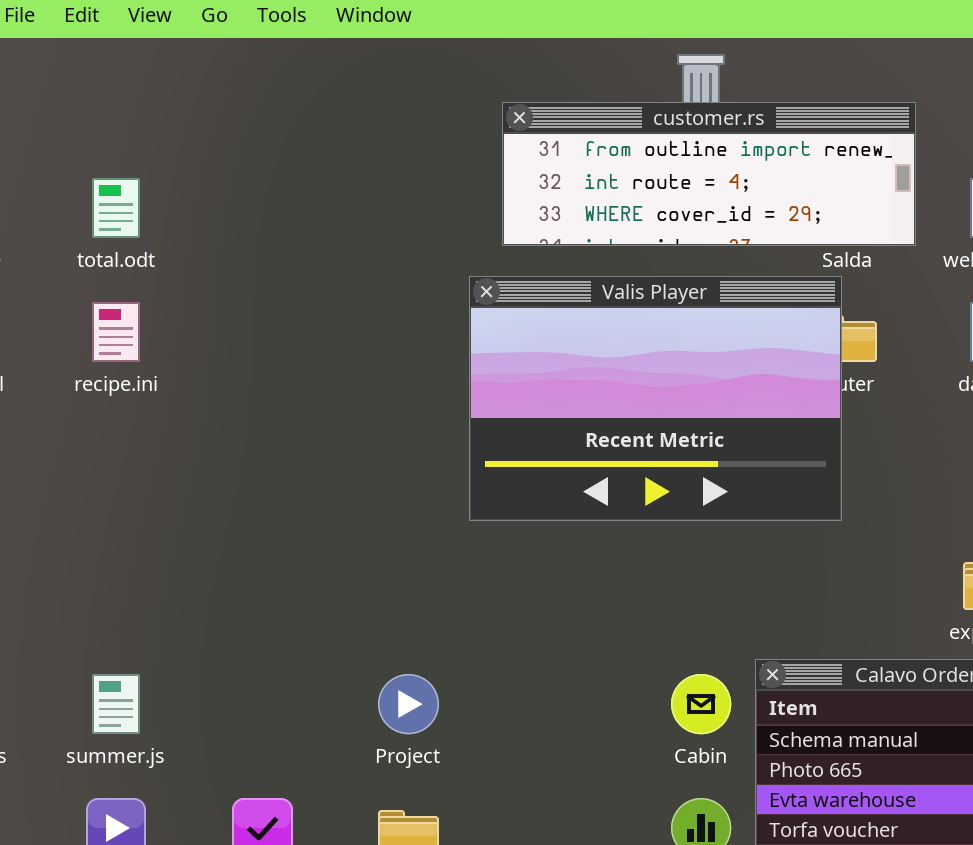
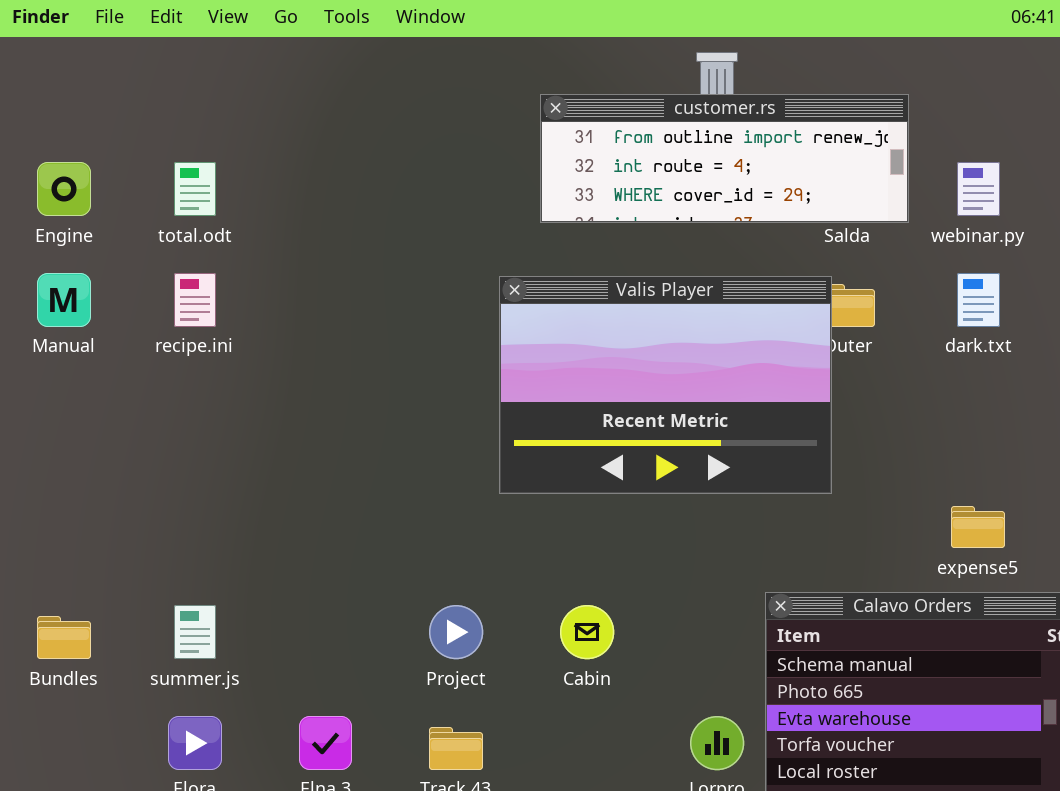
Valis Player: [469,276,842,521] -> [499,276,832,494], moved
Cabin: [671,674,731,734] -> [560,605,614,659], moved

